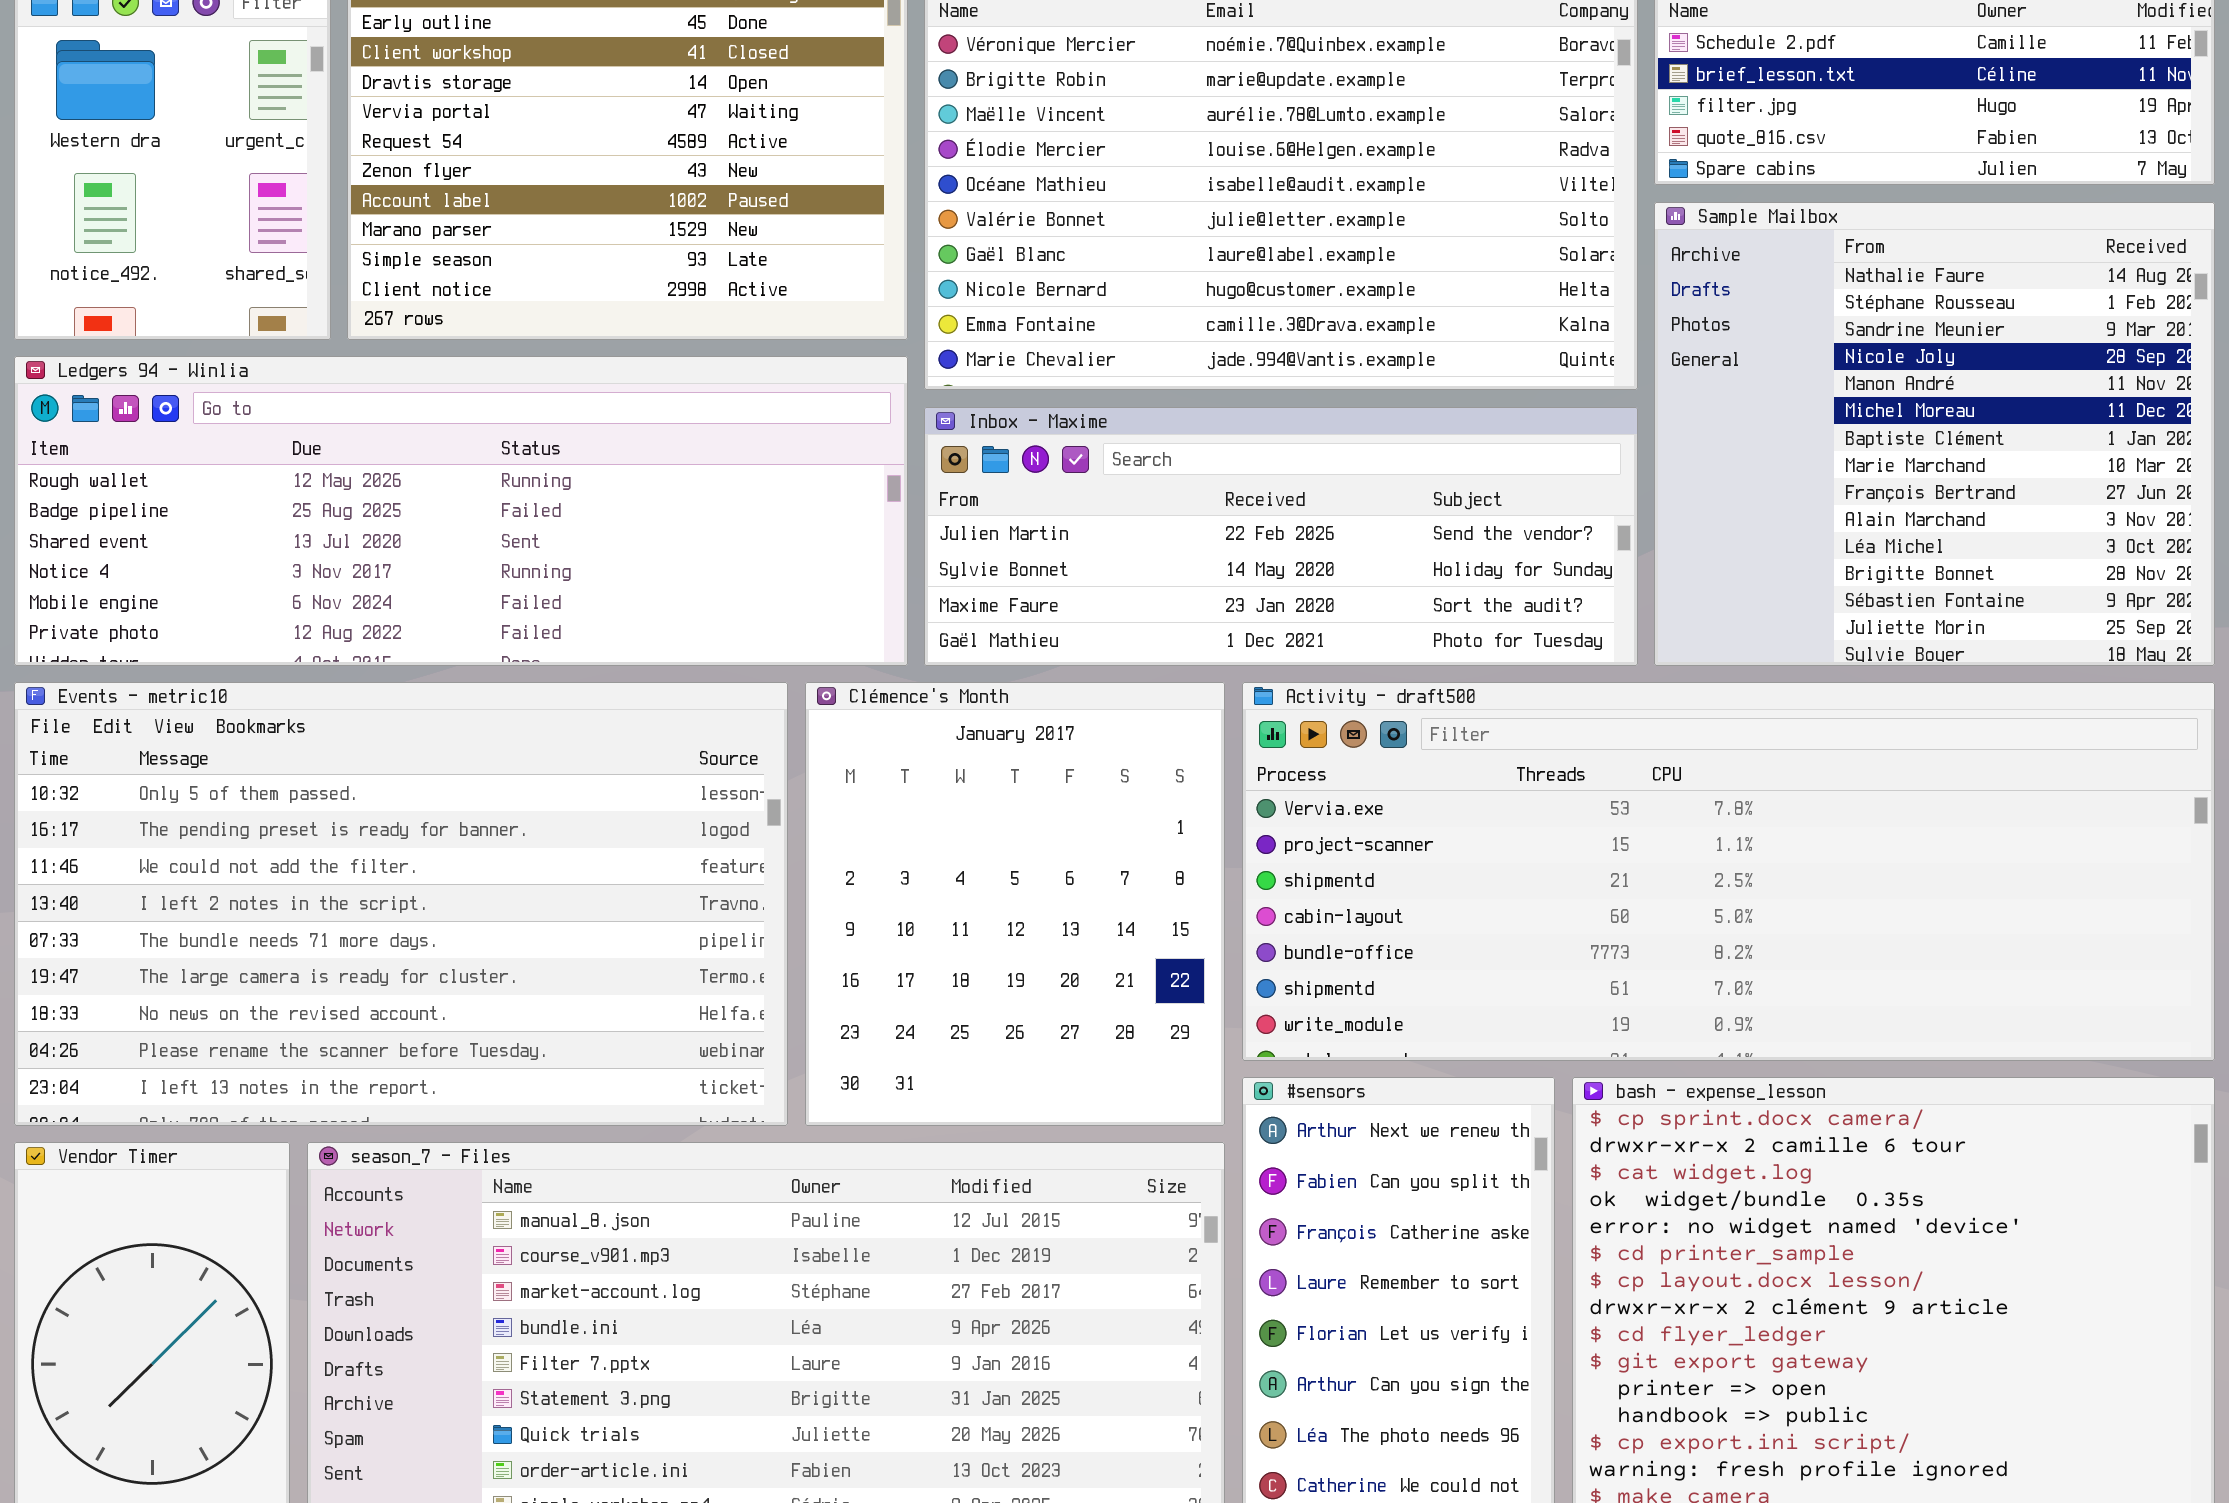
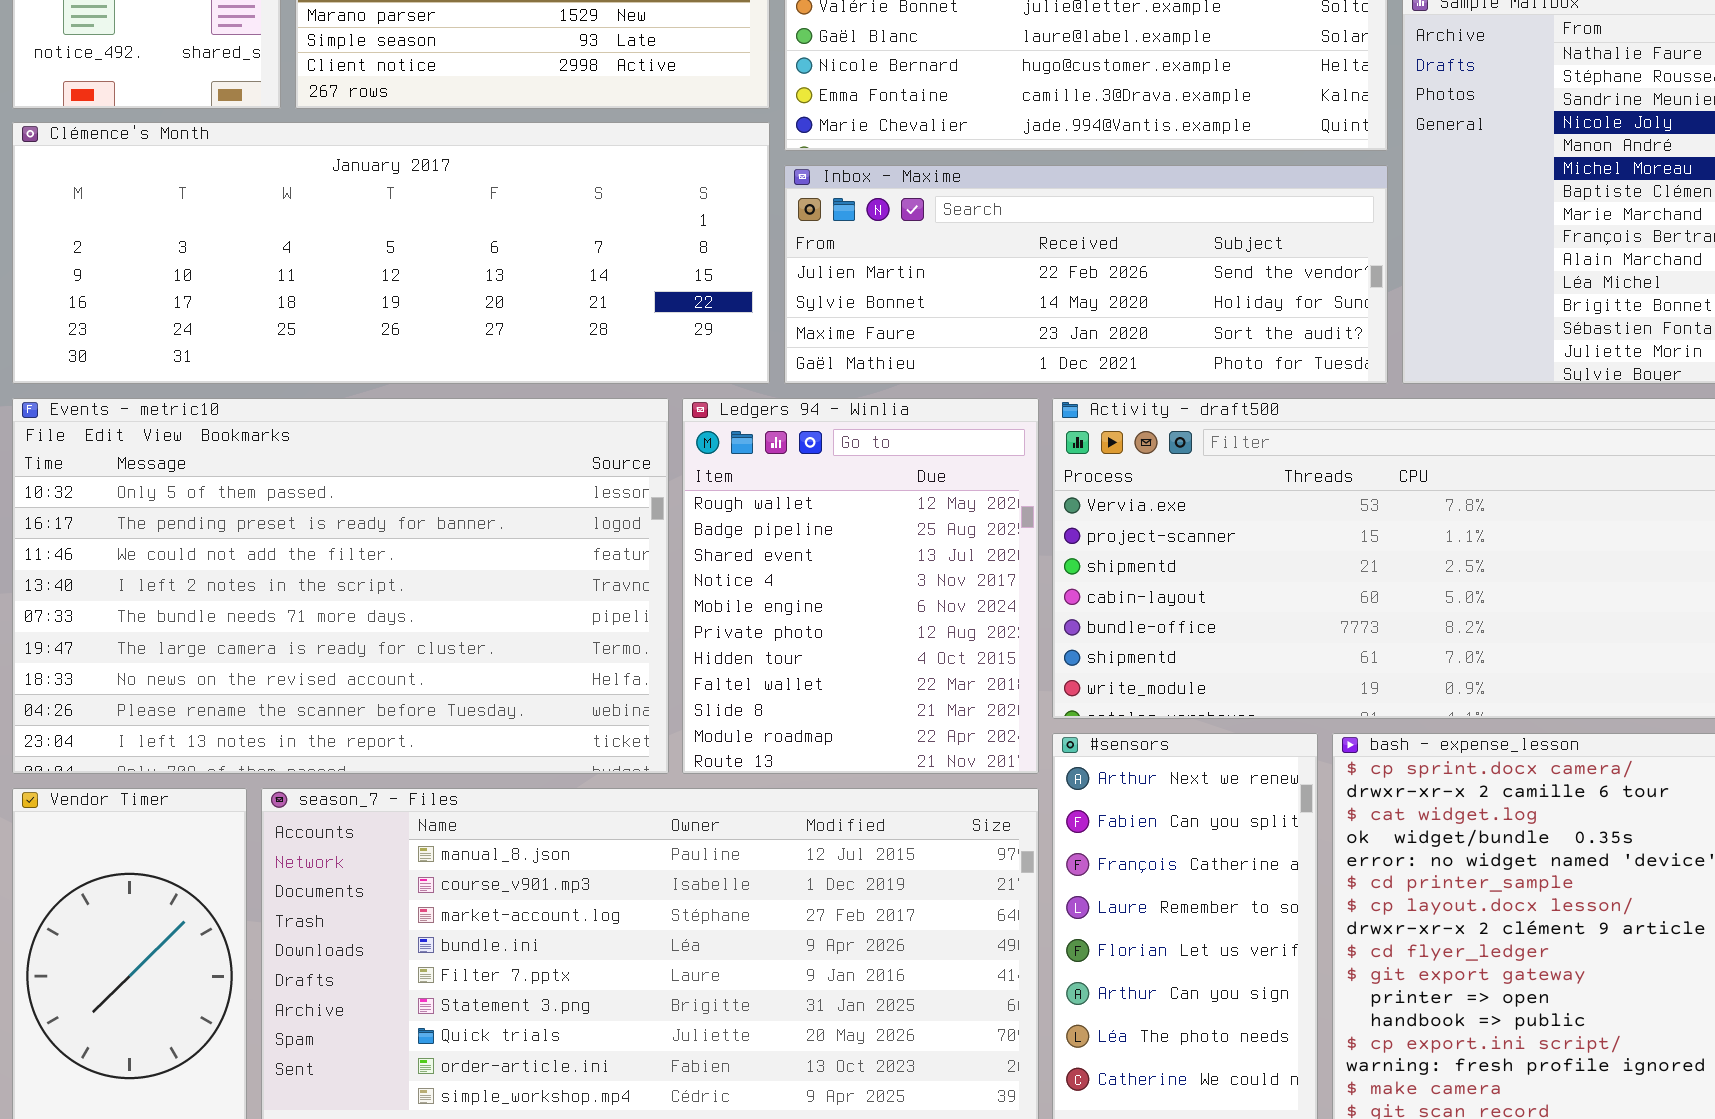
Ledgers 94 - Winlia: [14,356,908,666] -> [682,398,1039,774], moved, resized
Clémence's Month: [805,682,1225,1126] -> [12,122,770,384], moved, resized

